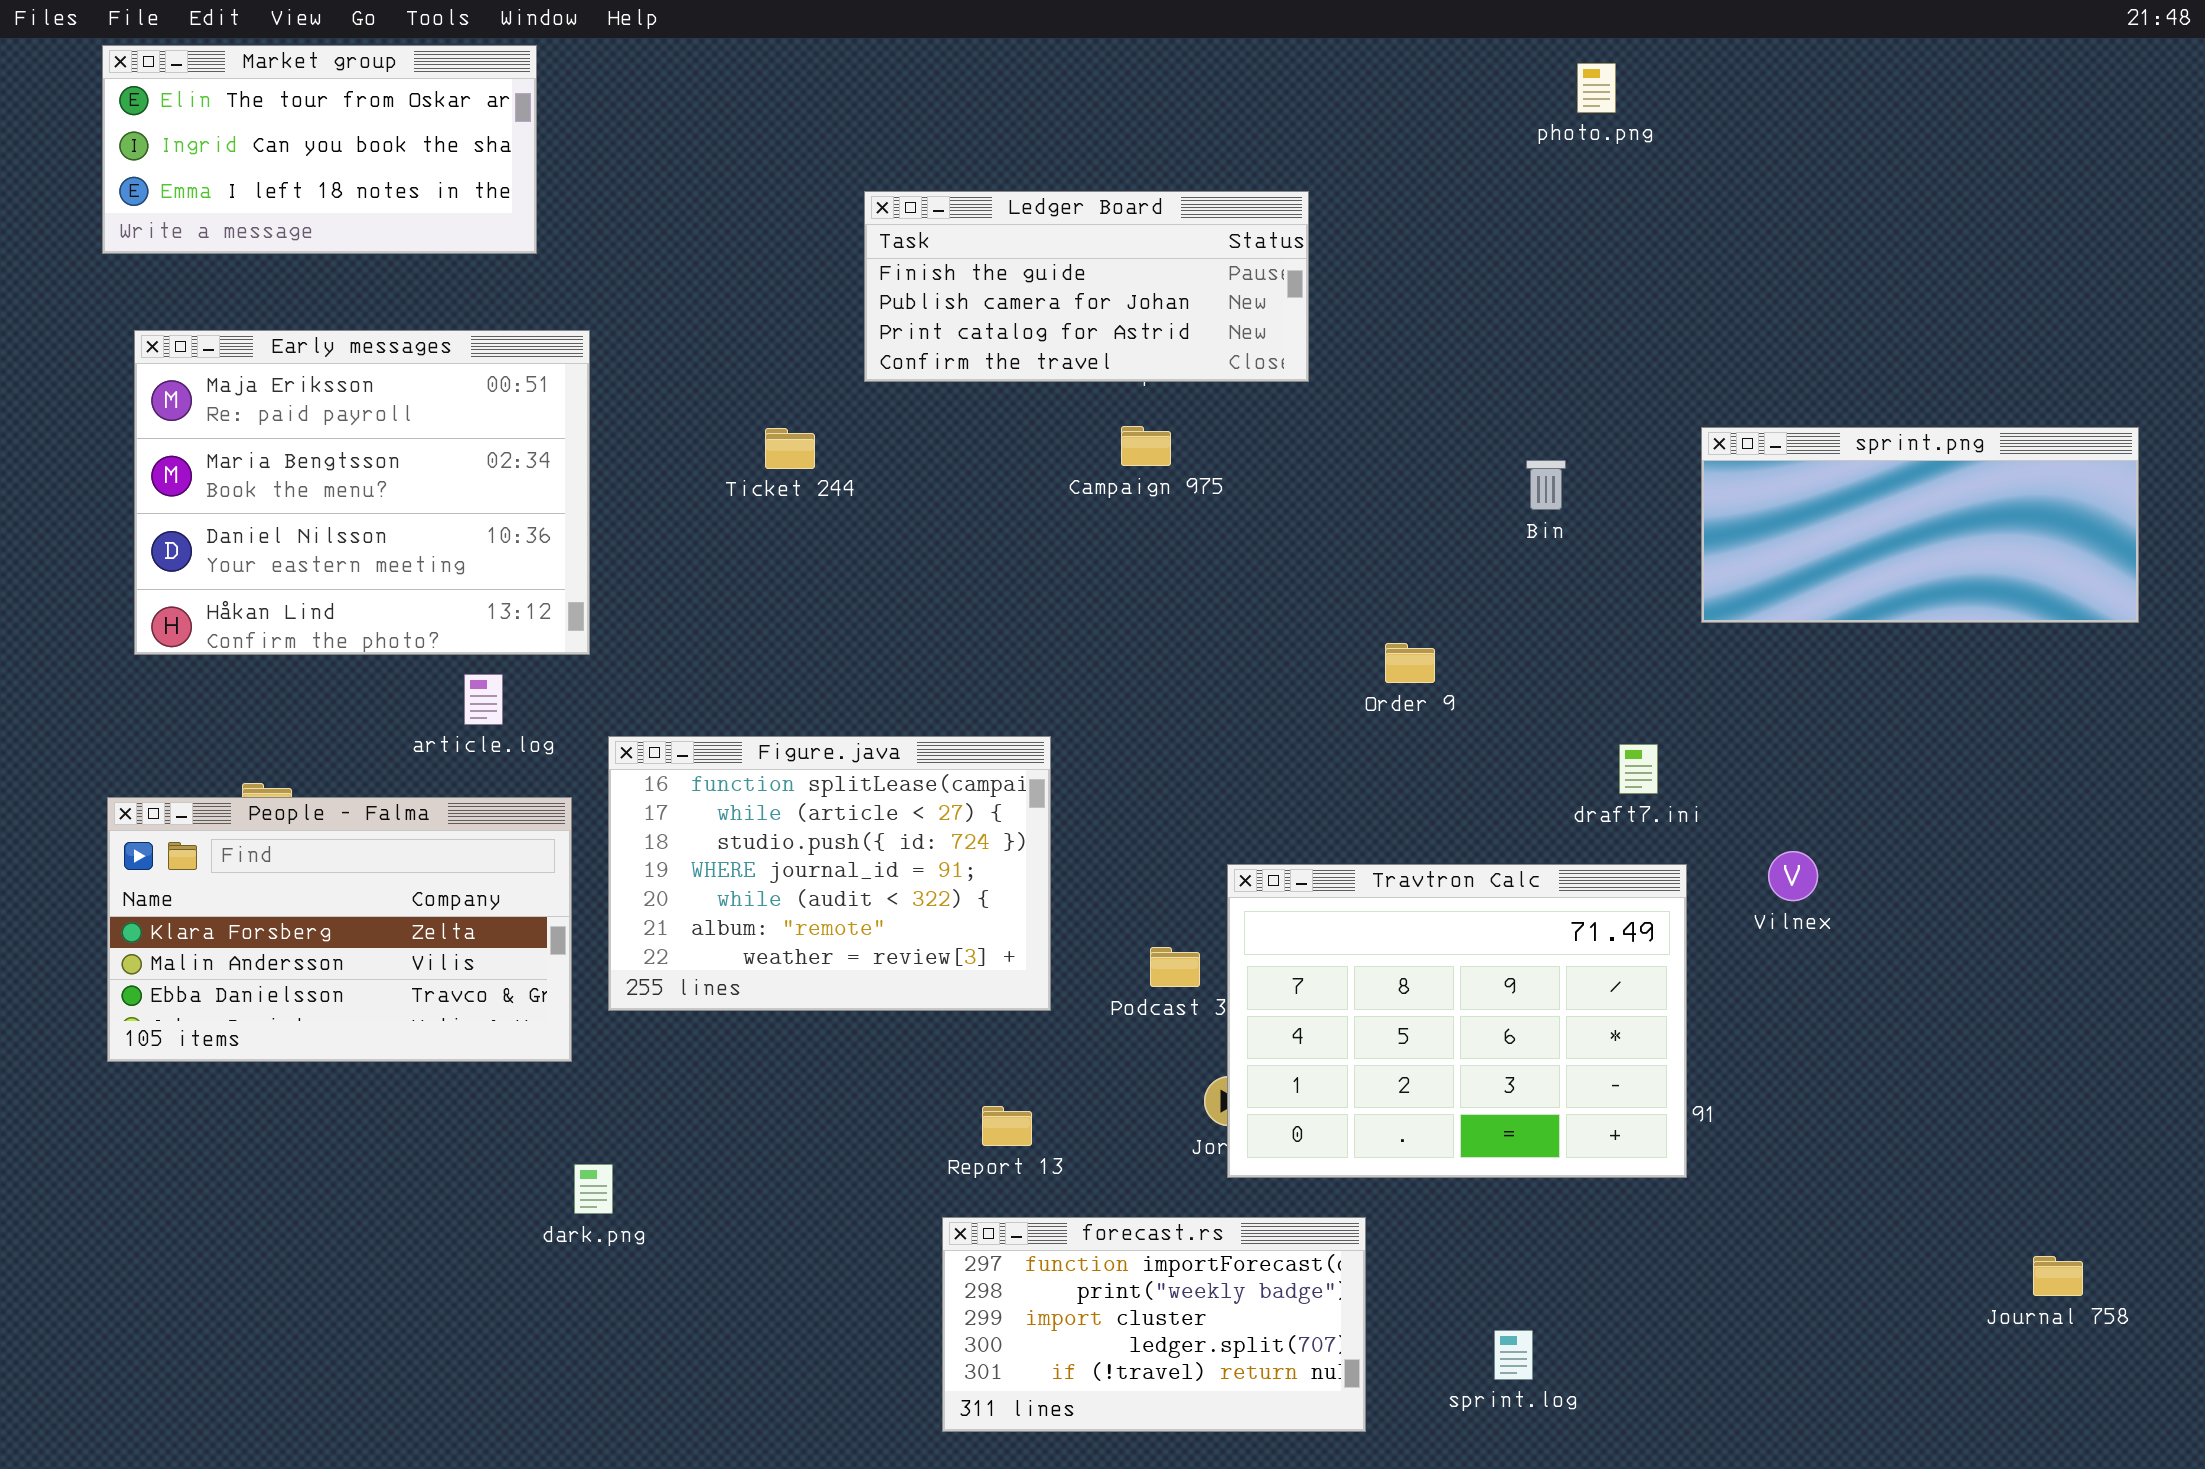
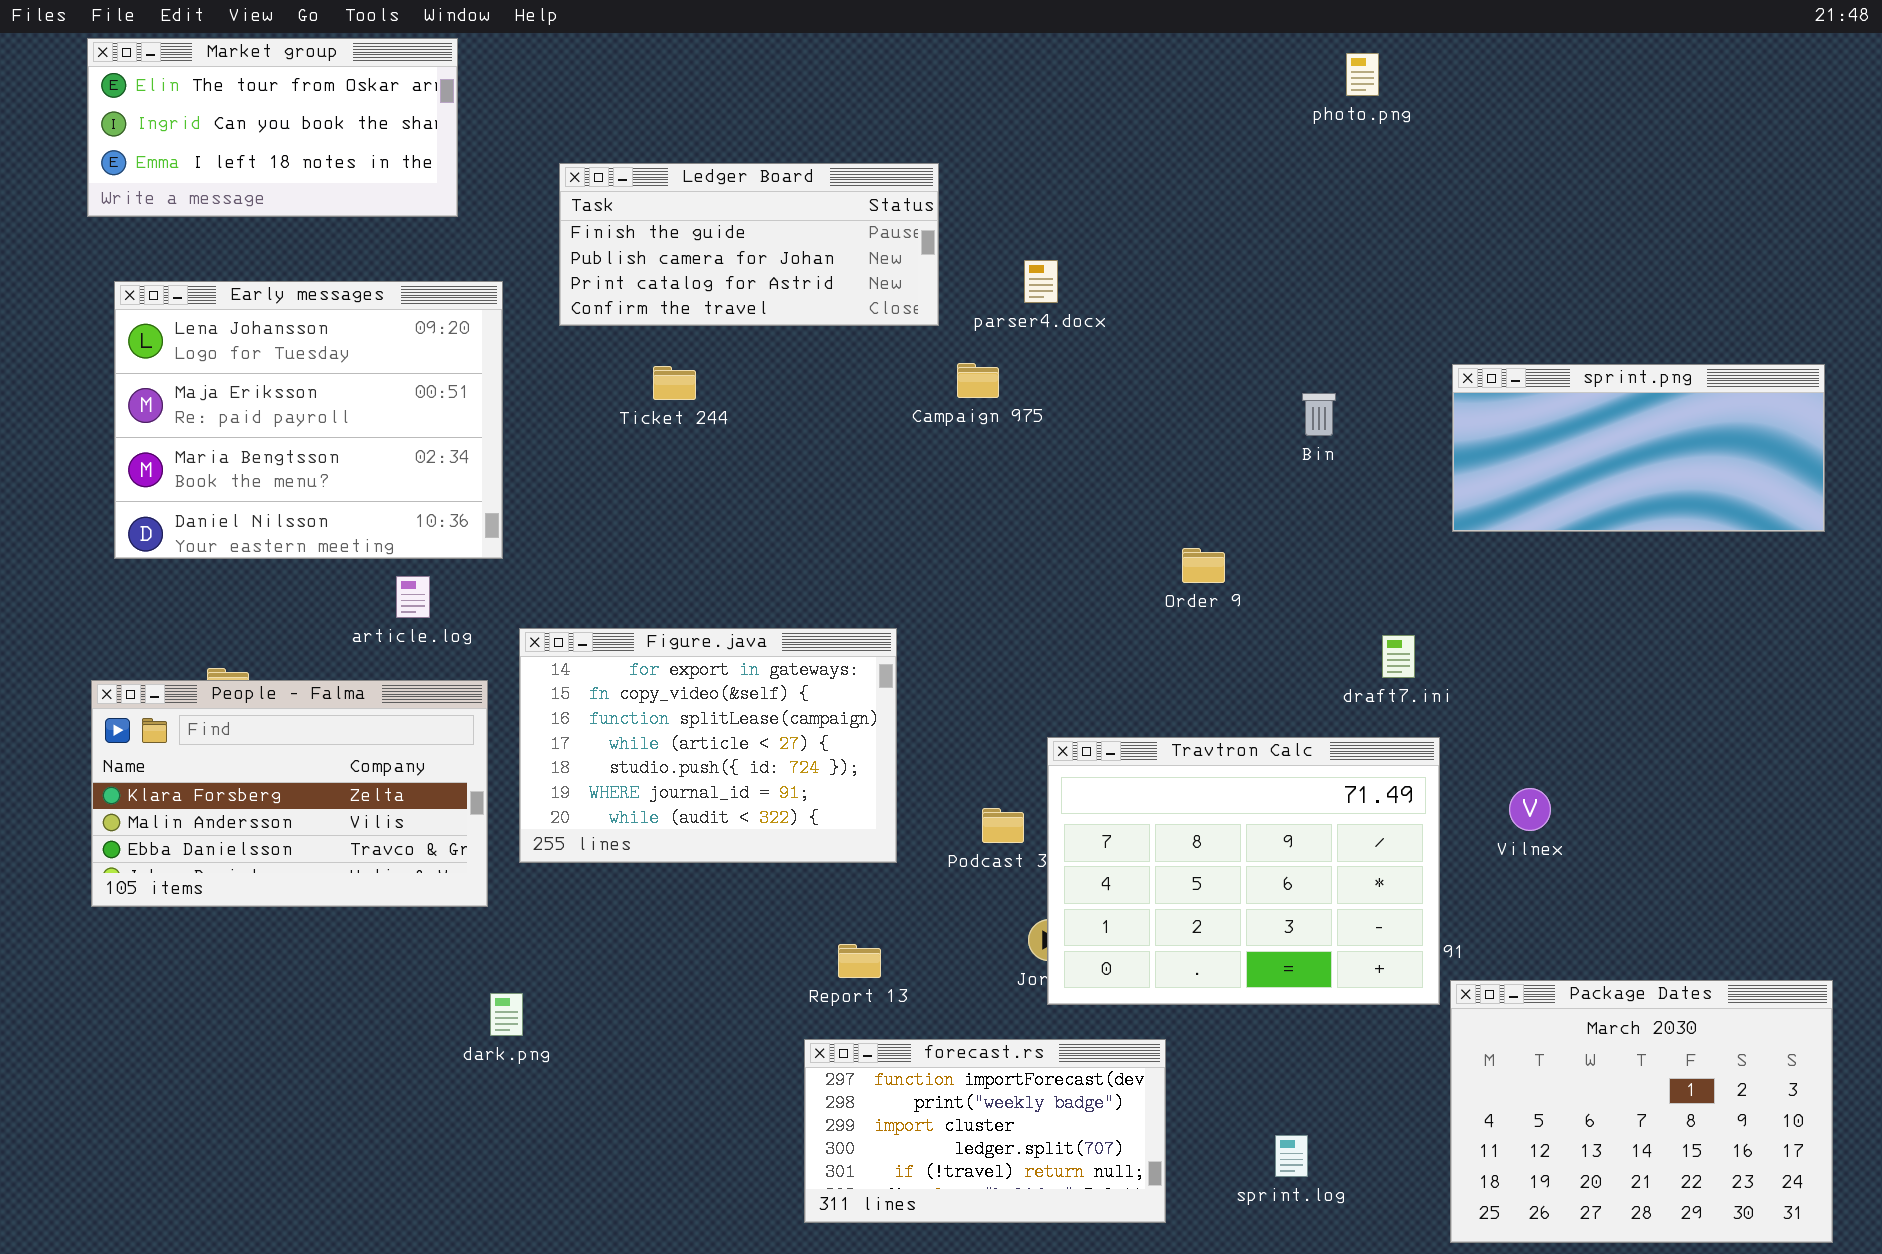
Ledger Board: [864,191,1309,382] -> [559,163,939,326], moved
Early messages: [134,330,590,655] -> [114,281,503,559], scrolled up 1 row
Figure.java: [608,736,1051,1011] -> [519,628,897,863], scrolled up 2 rows
Vilnex: [1768,851,1818,901] -> [1509,788,1551,831], moved
Package Dates: none -> [1450,980,1833,1243], opened

